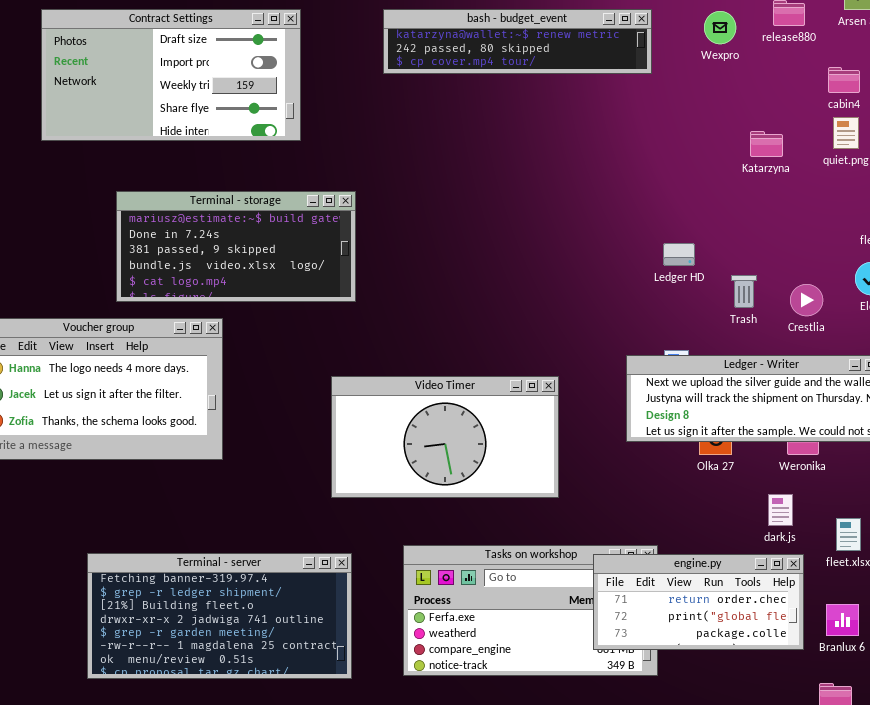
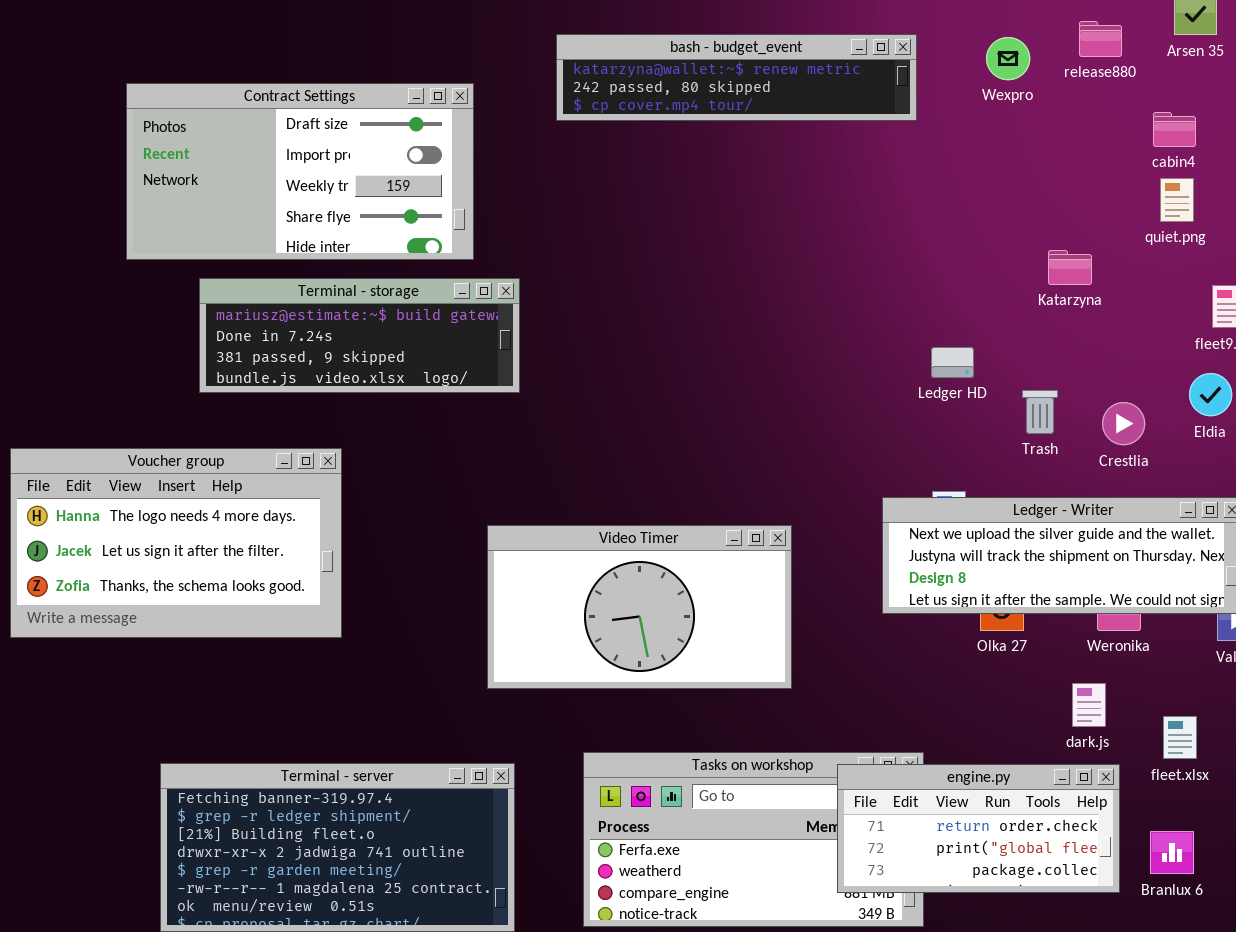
Contract Settings: [41,9,301,141] -> [126,83,474,260], moved
Katarzyna: [750,131,783,157] -> [1048,250,1092,285], moved
Terminal - storage: [116,191,356,302] -> [199,278,520,393], resized

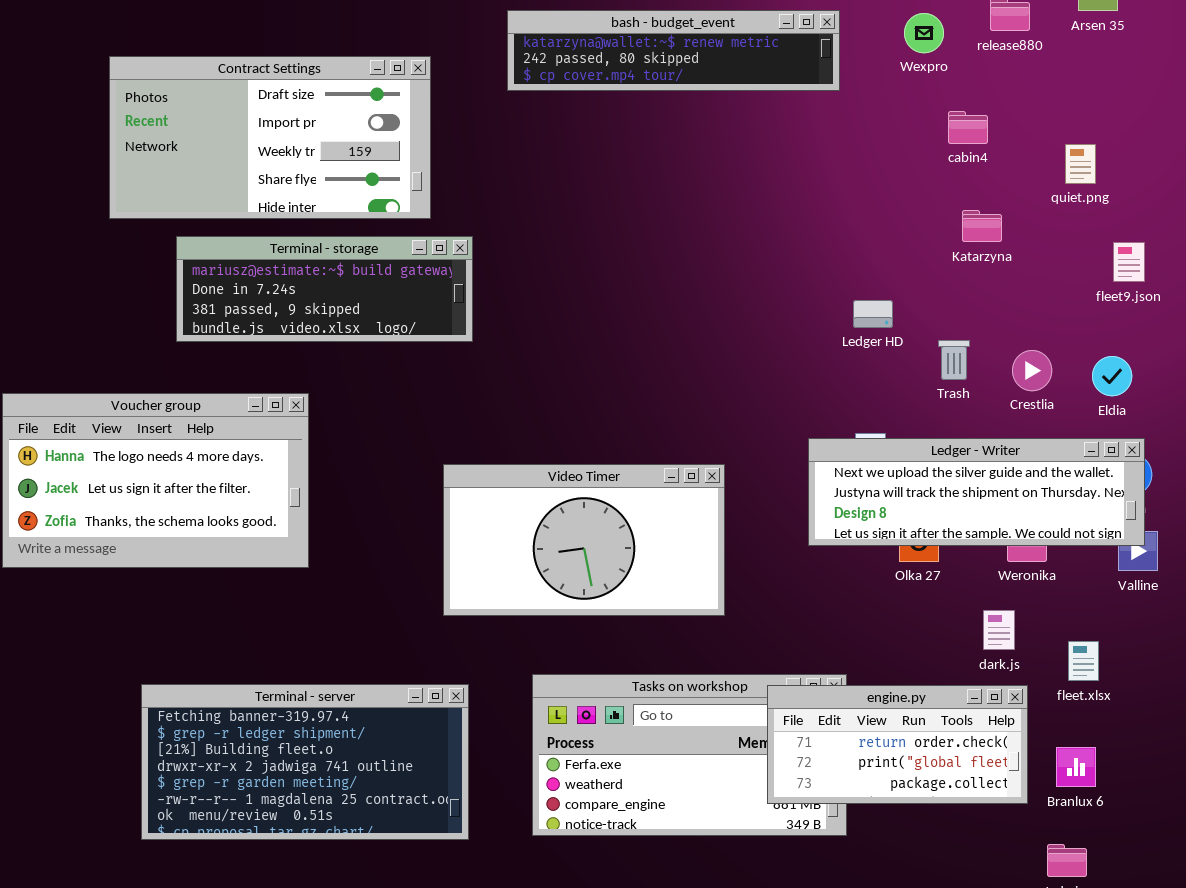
cabin4: [1153,112,1196,147] -> [948,111,988,144], moved
Eldia: [1189,373,1232,416] -> [1092,356,1132,396], moved

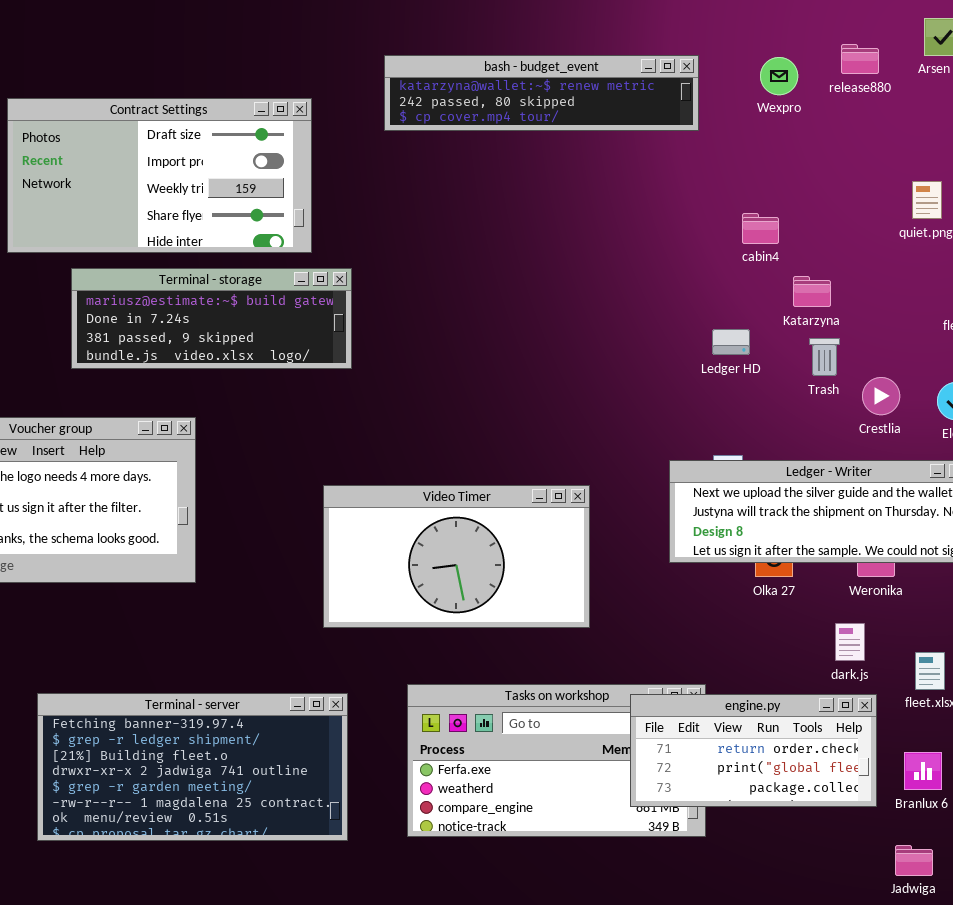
cabin4: [948,111,988,144] -> [742,213,779,244], moved
Katarzyna: [962,210,1002,242] -> [793,276,831,307], moved
Trash: [938,340,970,380] -> [809,338,840,376], moved

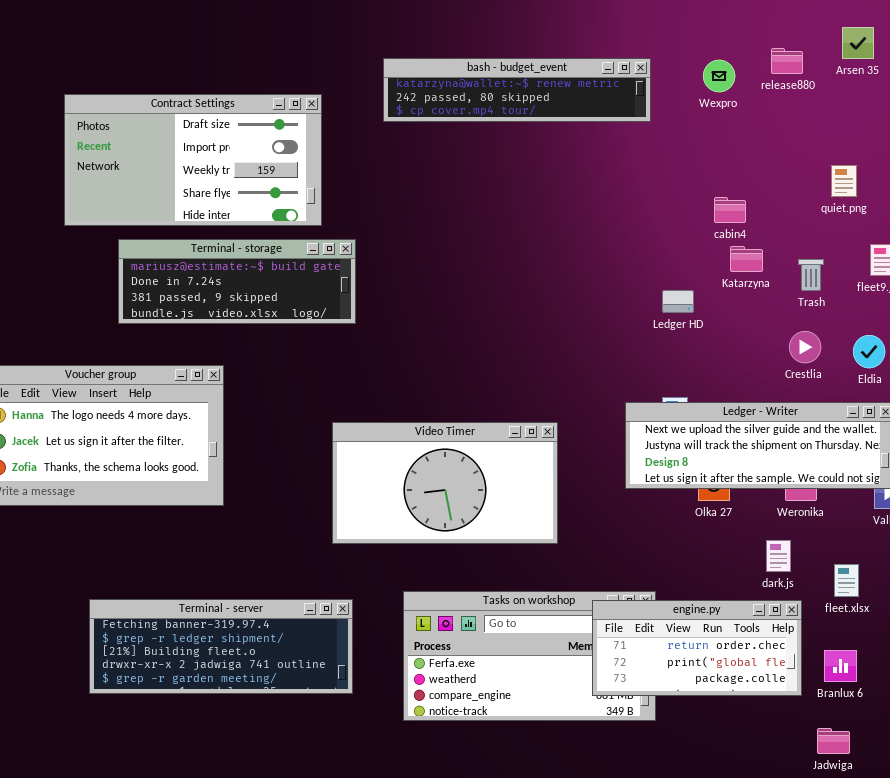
cabin4: [742,213,779,244] -> [714,197,746,223], moved
Trash: [809,338,840,376] -> [798,259,824,291], moved
Terminal - server: [37,693,348,841] -> [89,599,353,694], resized

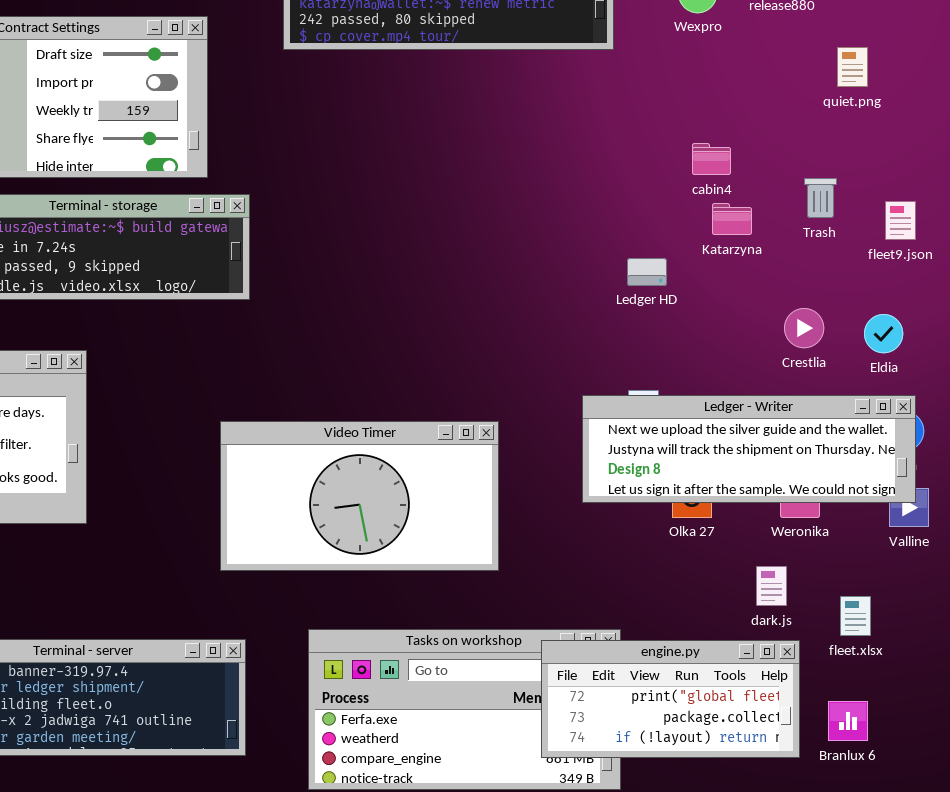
quiet.png: [831,165,857,197] -> [837,47,868,87], moved
Trash: [798,259,824,291] -> [804,178,837,218], moved
engine.py: [592,600,802,696] -> [541,640,800,758], scrolled down 1 row

